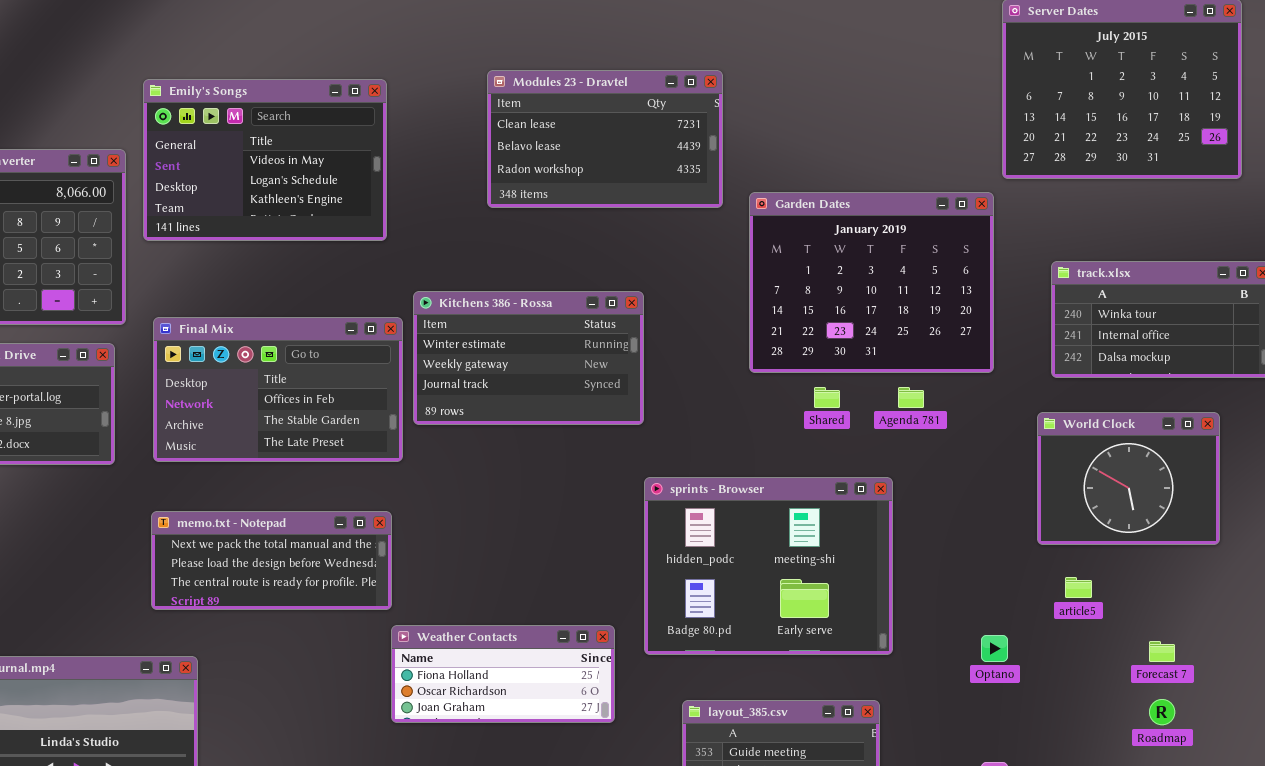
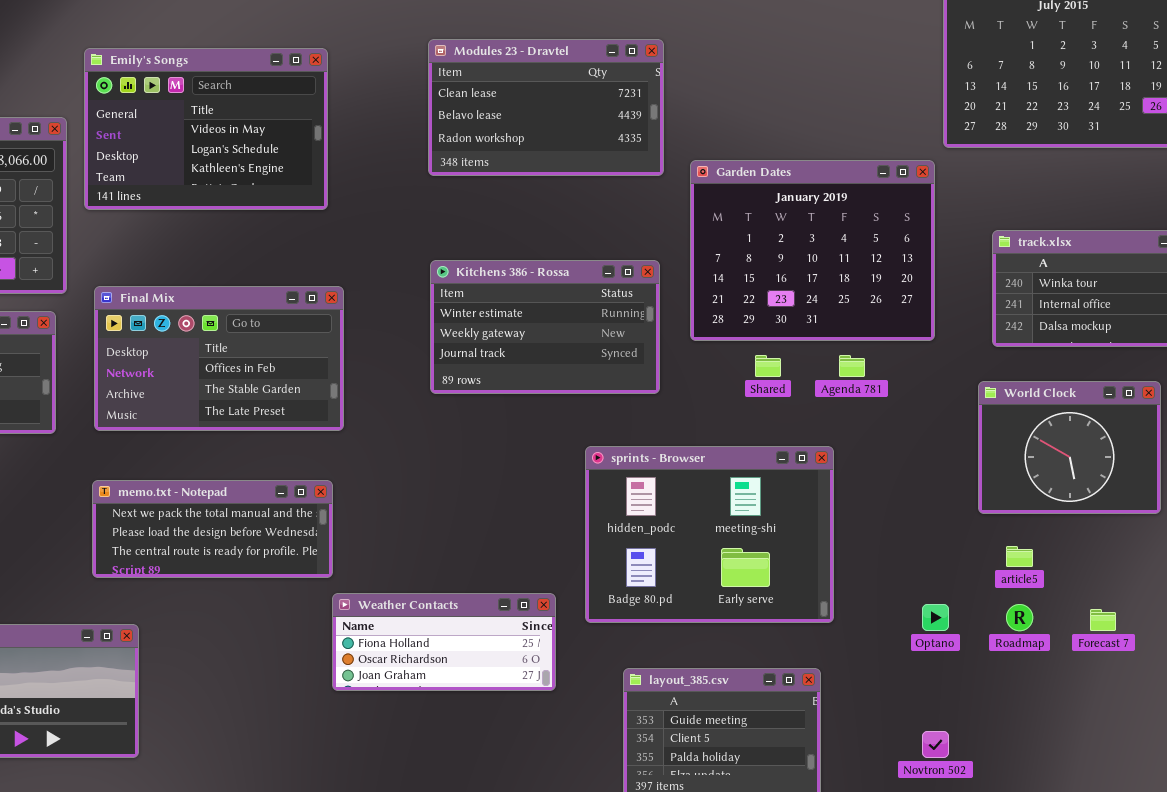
Kitchens 386 - Rossa: [413,291,644,425] -> [430,260,660,394], moved
Roadmap: [1149,699,1175,725] -> [1006,604,1033,631], moved

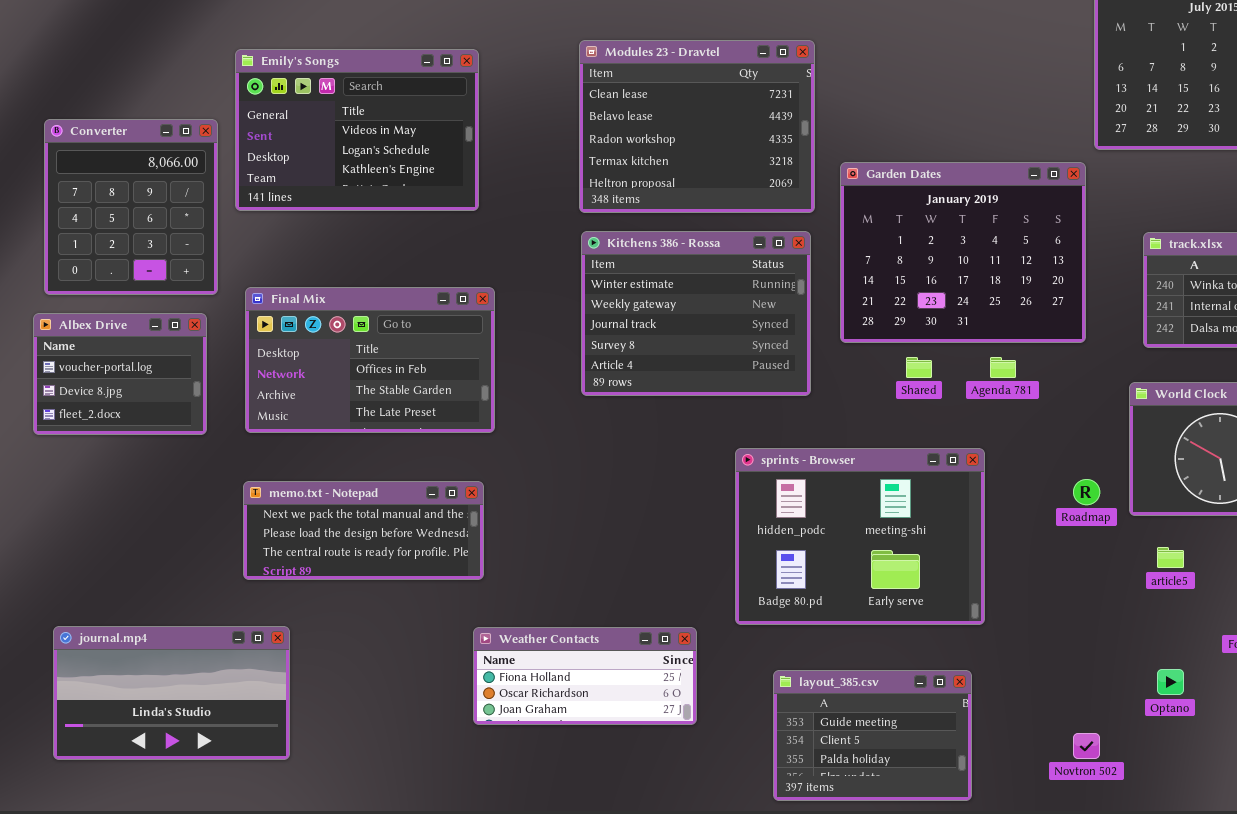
Modules 23 - Dravtel: [428,39,664,176] -> [579,40,815,213], resized
Kitchens 386 - Rossa: [430,260,660,394] -> [581,231,811,396], resized
Weather Contacts: [332,593,556,691] -> [473,627,697,725], moved
Optano: [922,604,949,631] -> [1157,669,1184,695], moved
Roadmap: [1006,604,1033,631] -> [1073,479,1100,505], moved

